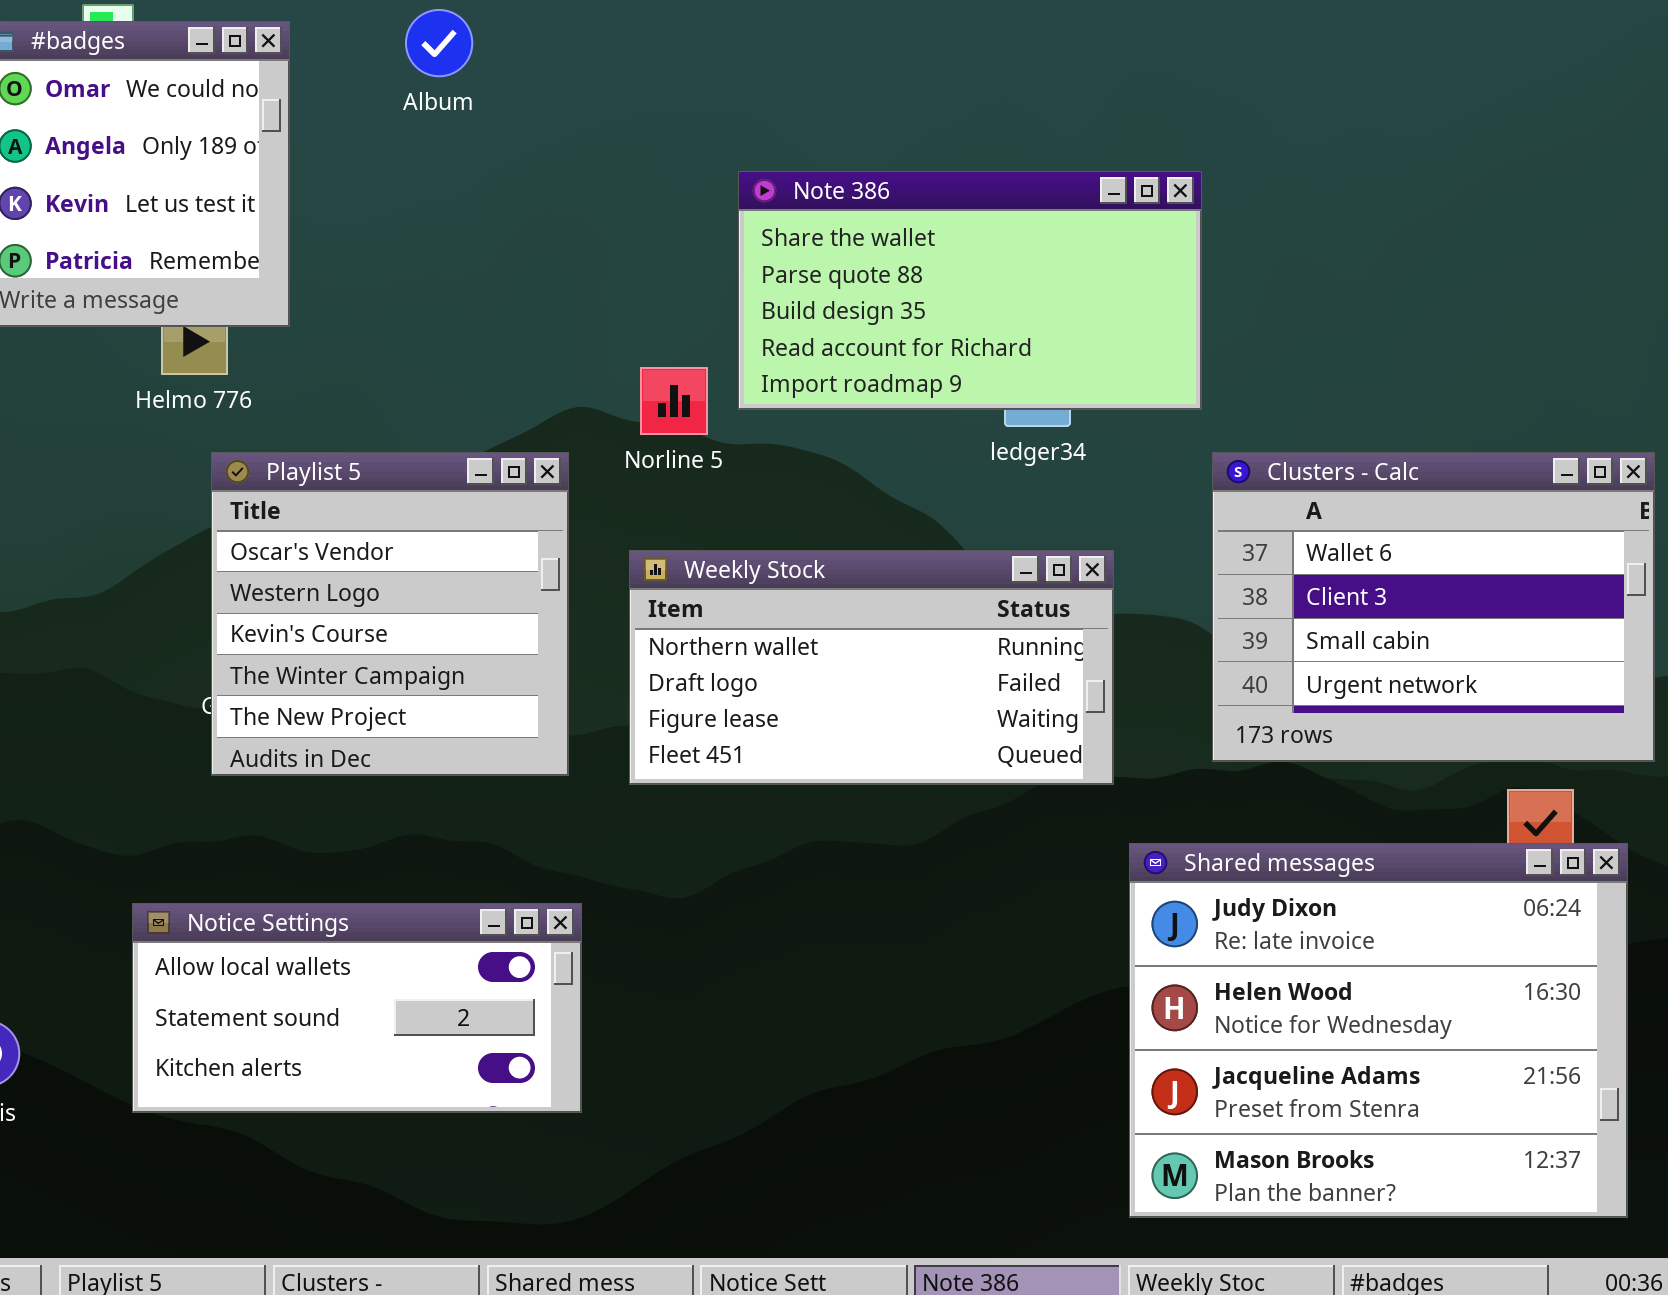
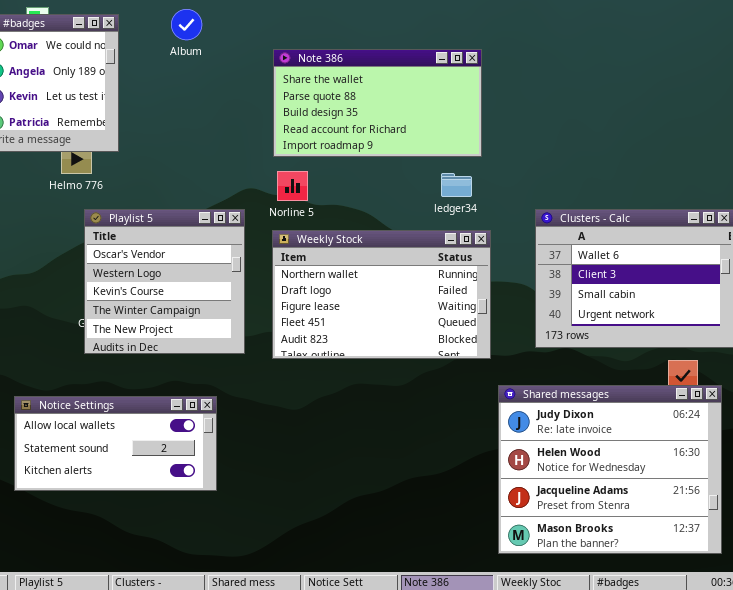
Note 386: [738,171,1202,410] -> [273,49,482,157], moved
Weekly Stock: [629,550,1114,785] -> [272,230,491,359], resized
Notice Settings: [132,903,582,1113] -> [14,396,217,491], moved

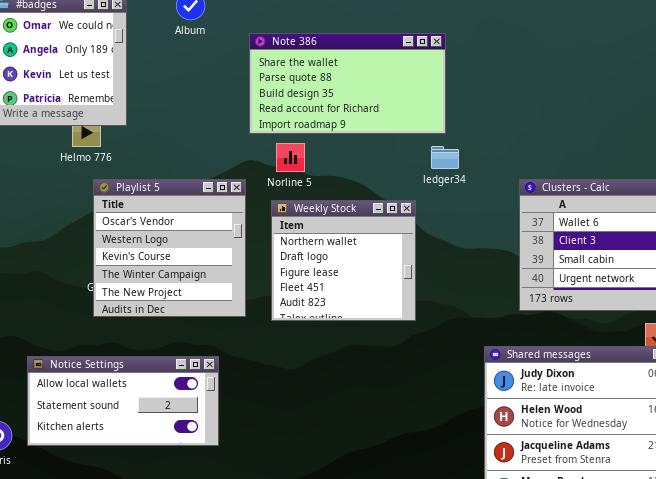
Note 386: [273,49,482,157] -> [249,33,446,134], moved
Weekly Stock: [272,230,491,359] -> [271,200,416,321], resized

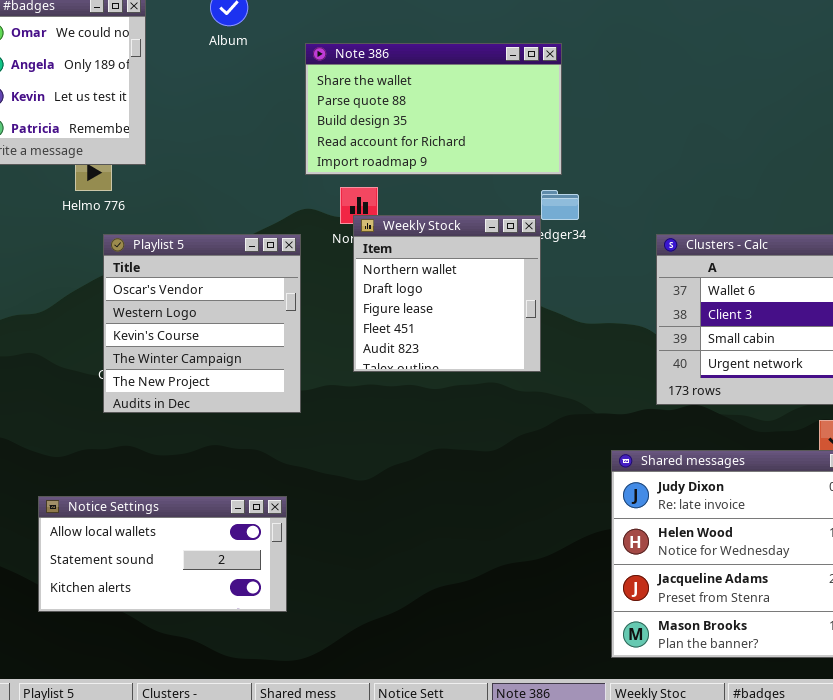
Weekly Stock: [271,200,416,321] -> [353,215,541,372], moved
Notice Settings: [27,356,219,446] -> [38,496,287,612], moved

